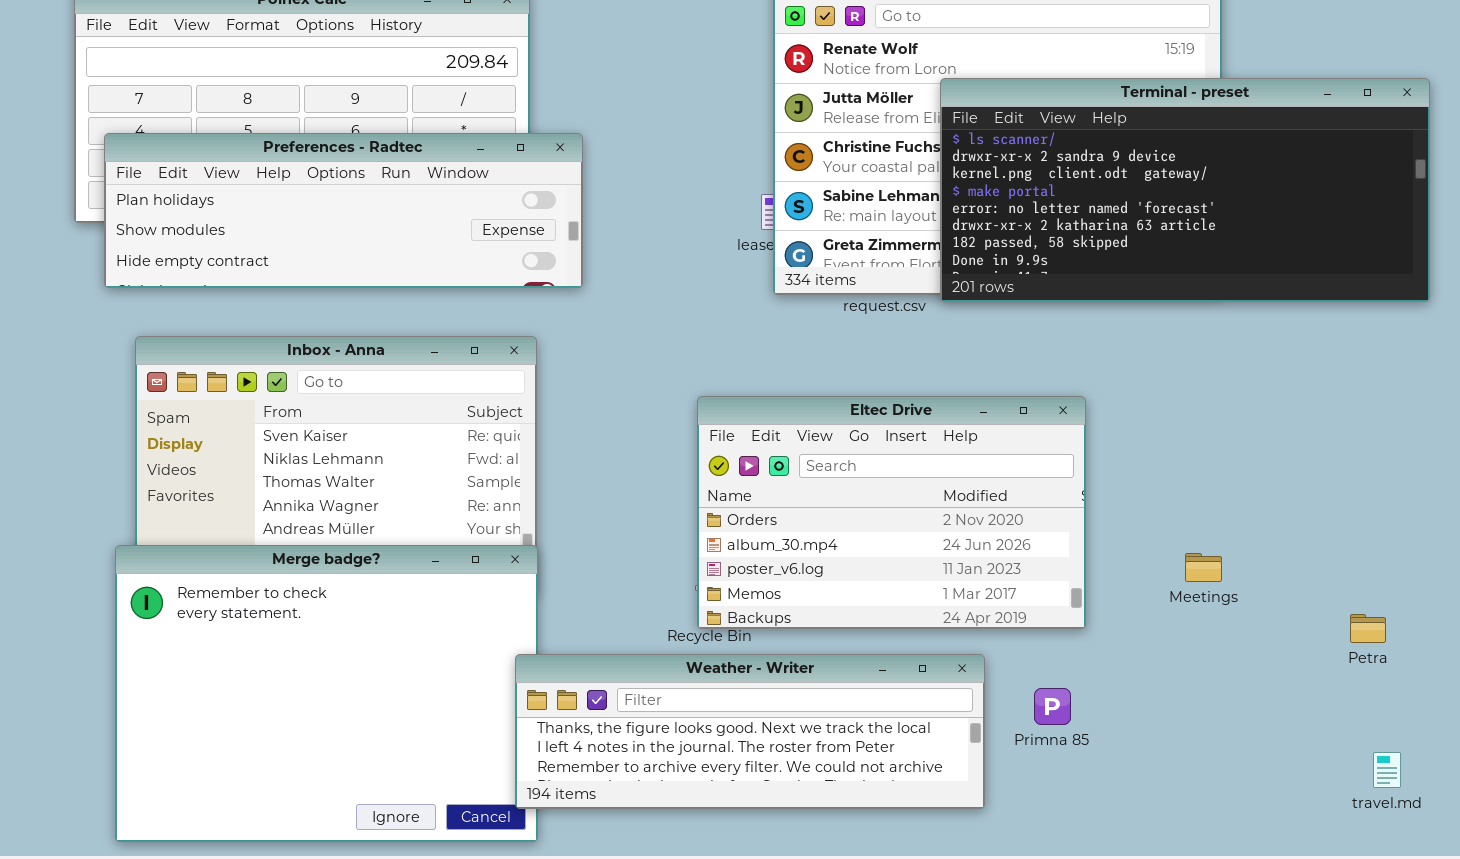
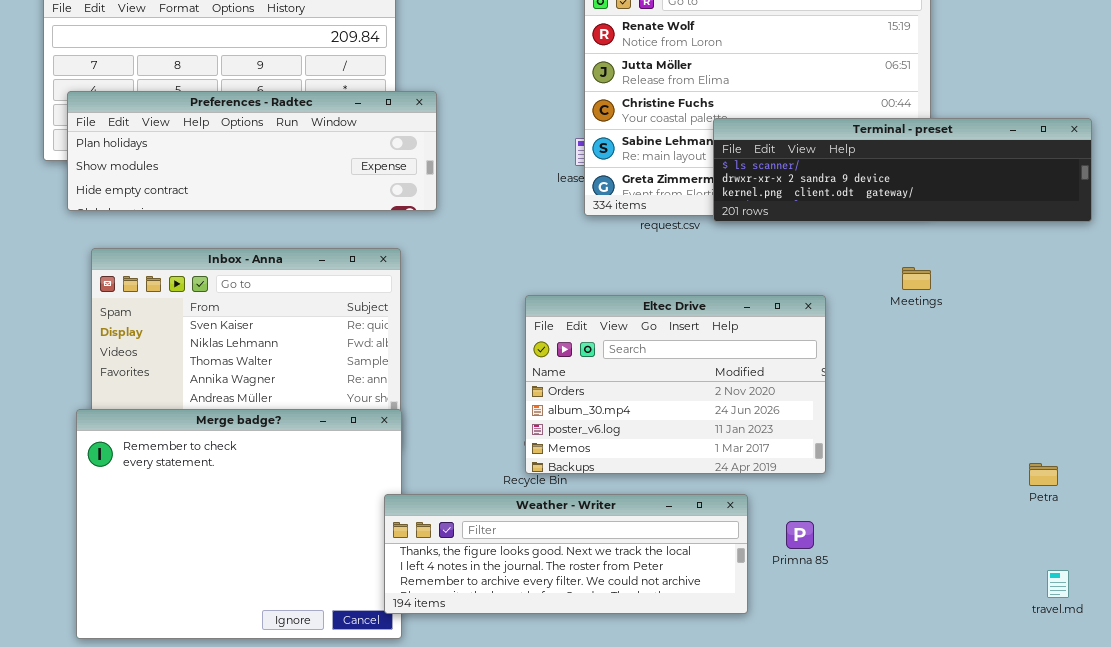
Terminal - preset: [940,78,1430,302] -> [713,118,1092,222], resized
Meetings: [1185,553,1222,582] -> [902,267,931,290], moved

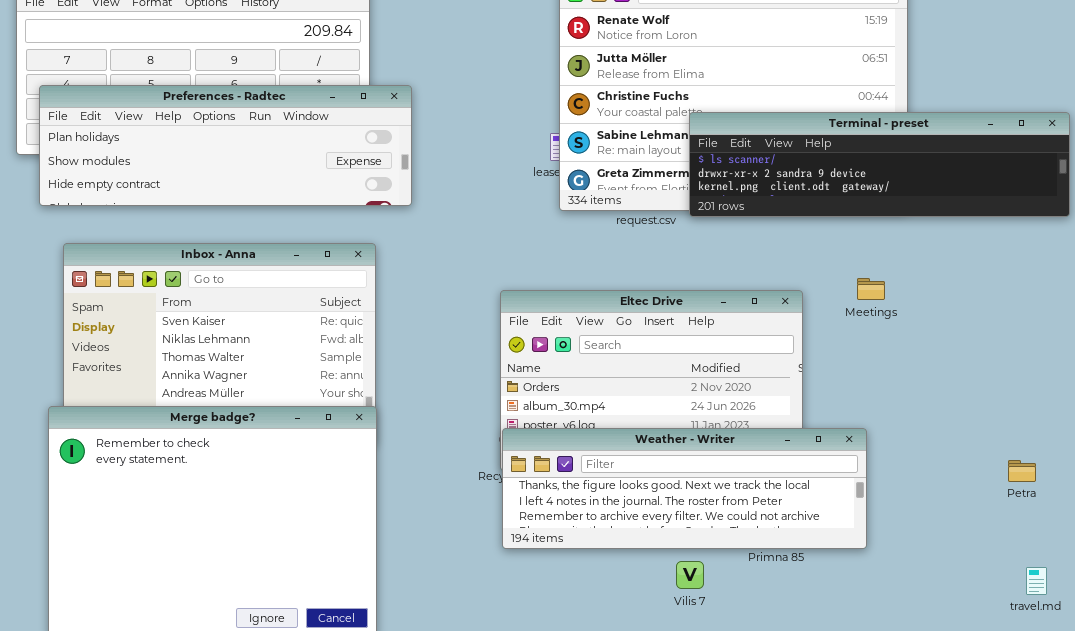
Meetings: [902,267,931,290] -> [857,278,885,300], moved
Weather - Writer: [384,494,748,614] -> [502,428,867,549], moved

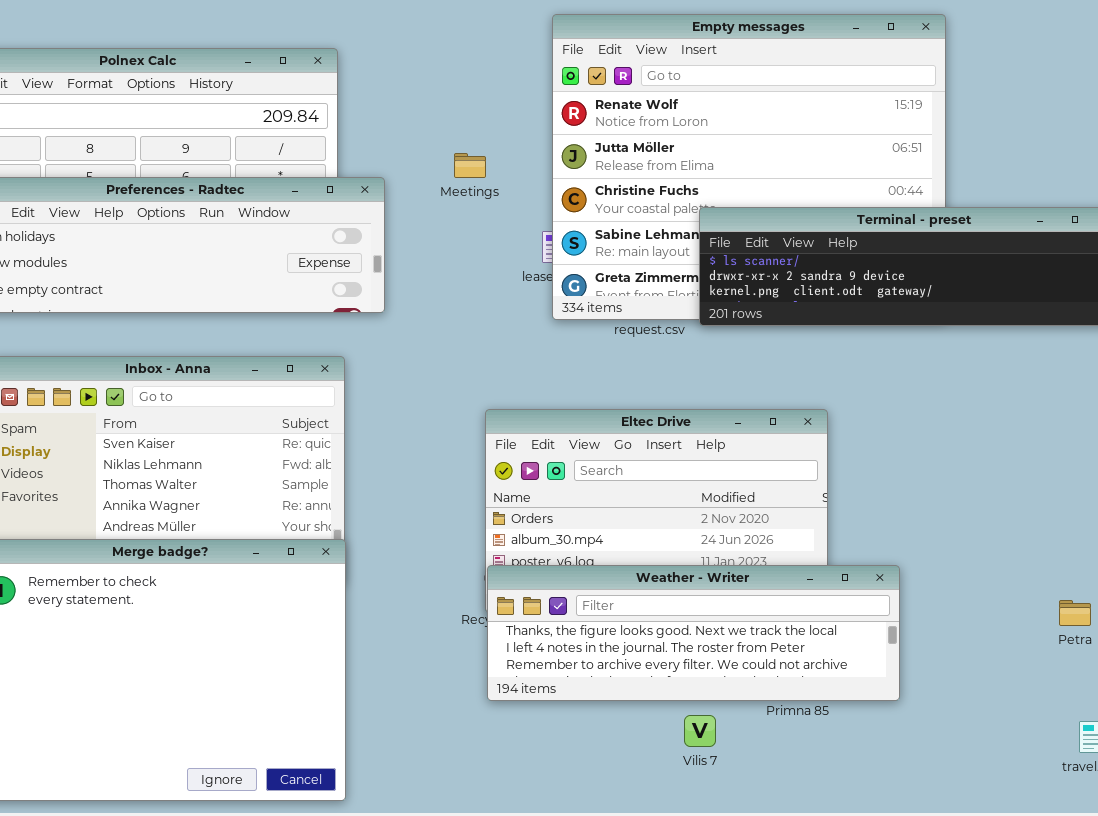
Meetings: [857,278,885,300] -> [454,153,486,178], moved

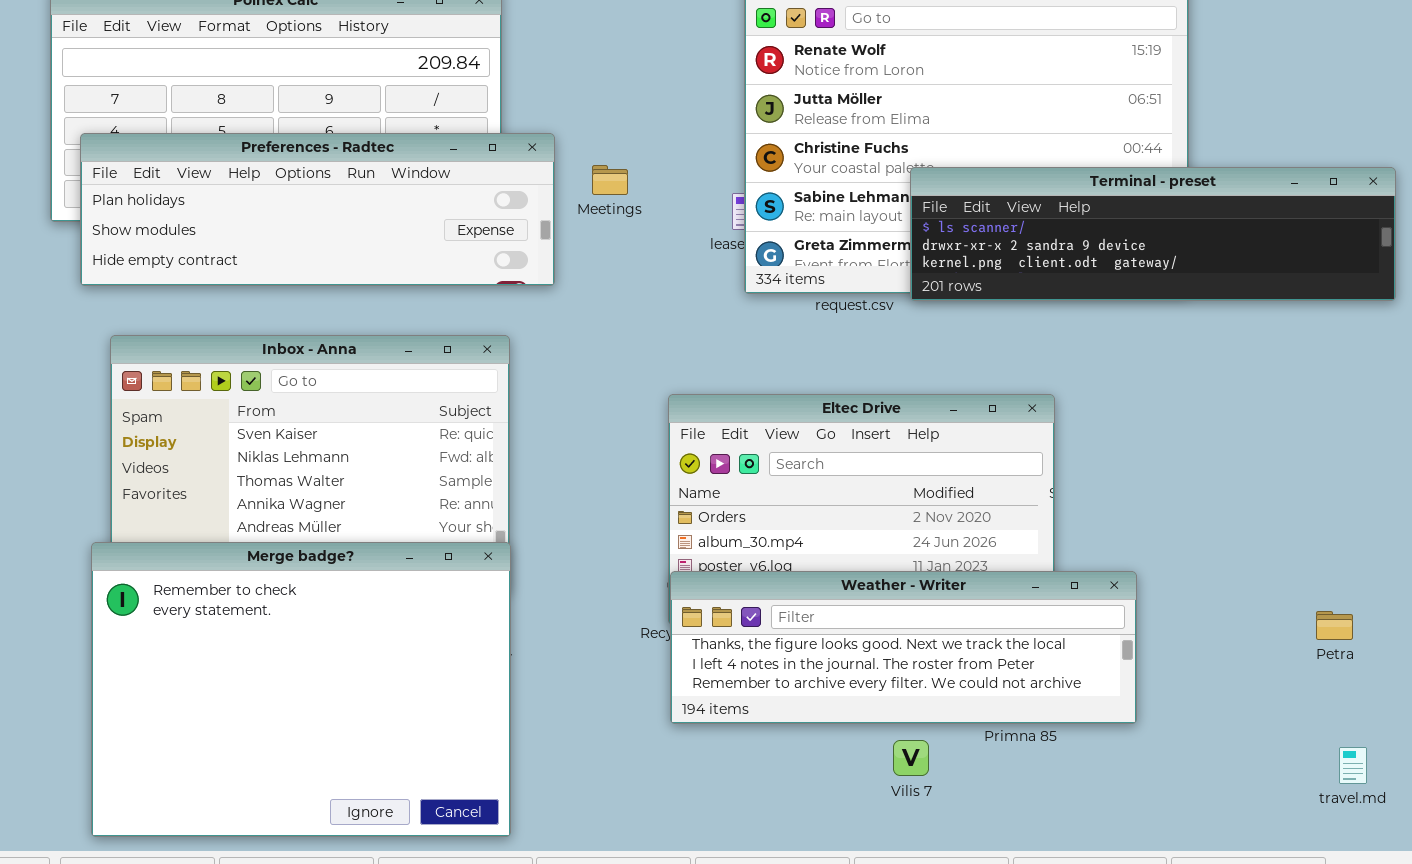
Meetings: [454,153,486,178] -> [592,165,628,195], moved

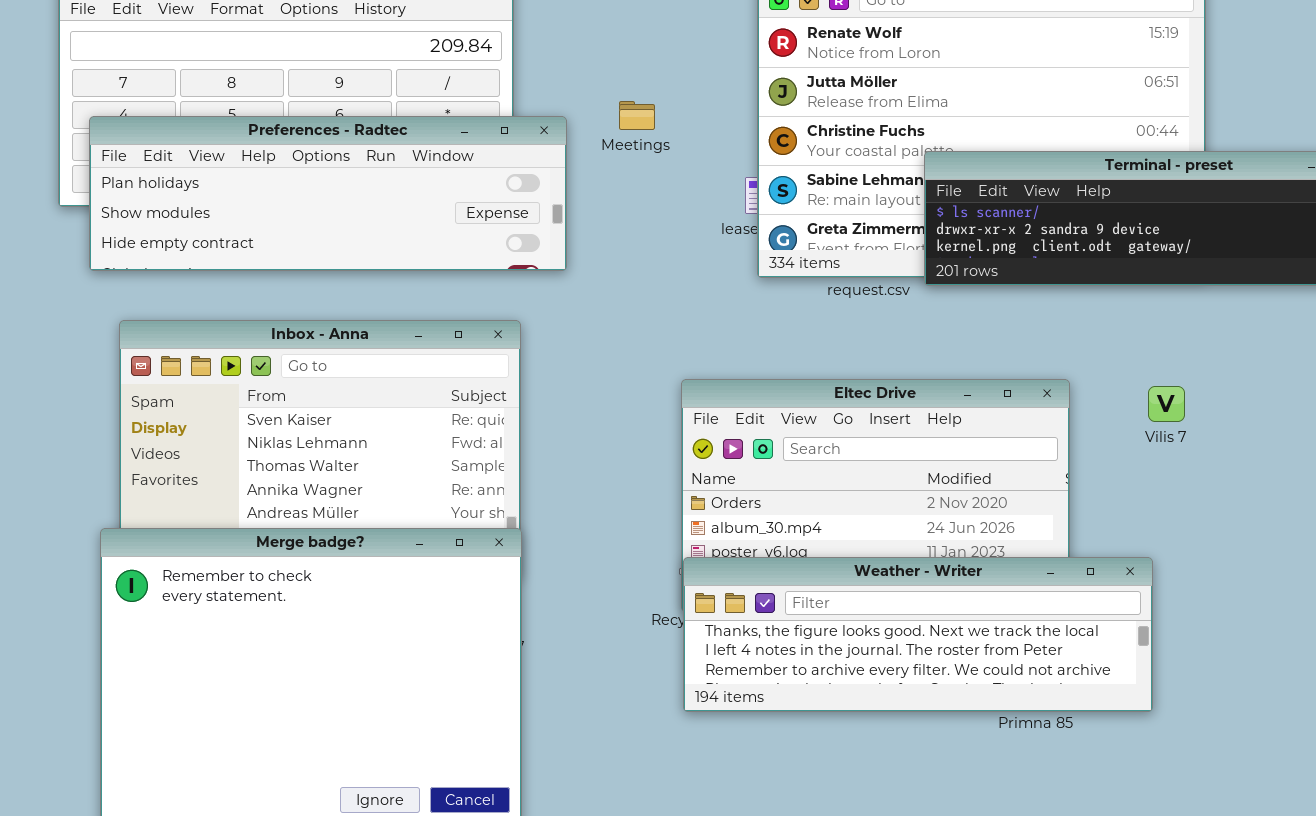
Meetings: [592,165,628,195] -> [619,101,655,130], moved
Vilis 7: [893,740,929,776] -> [1148,386,1185,422], moved

